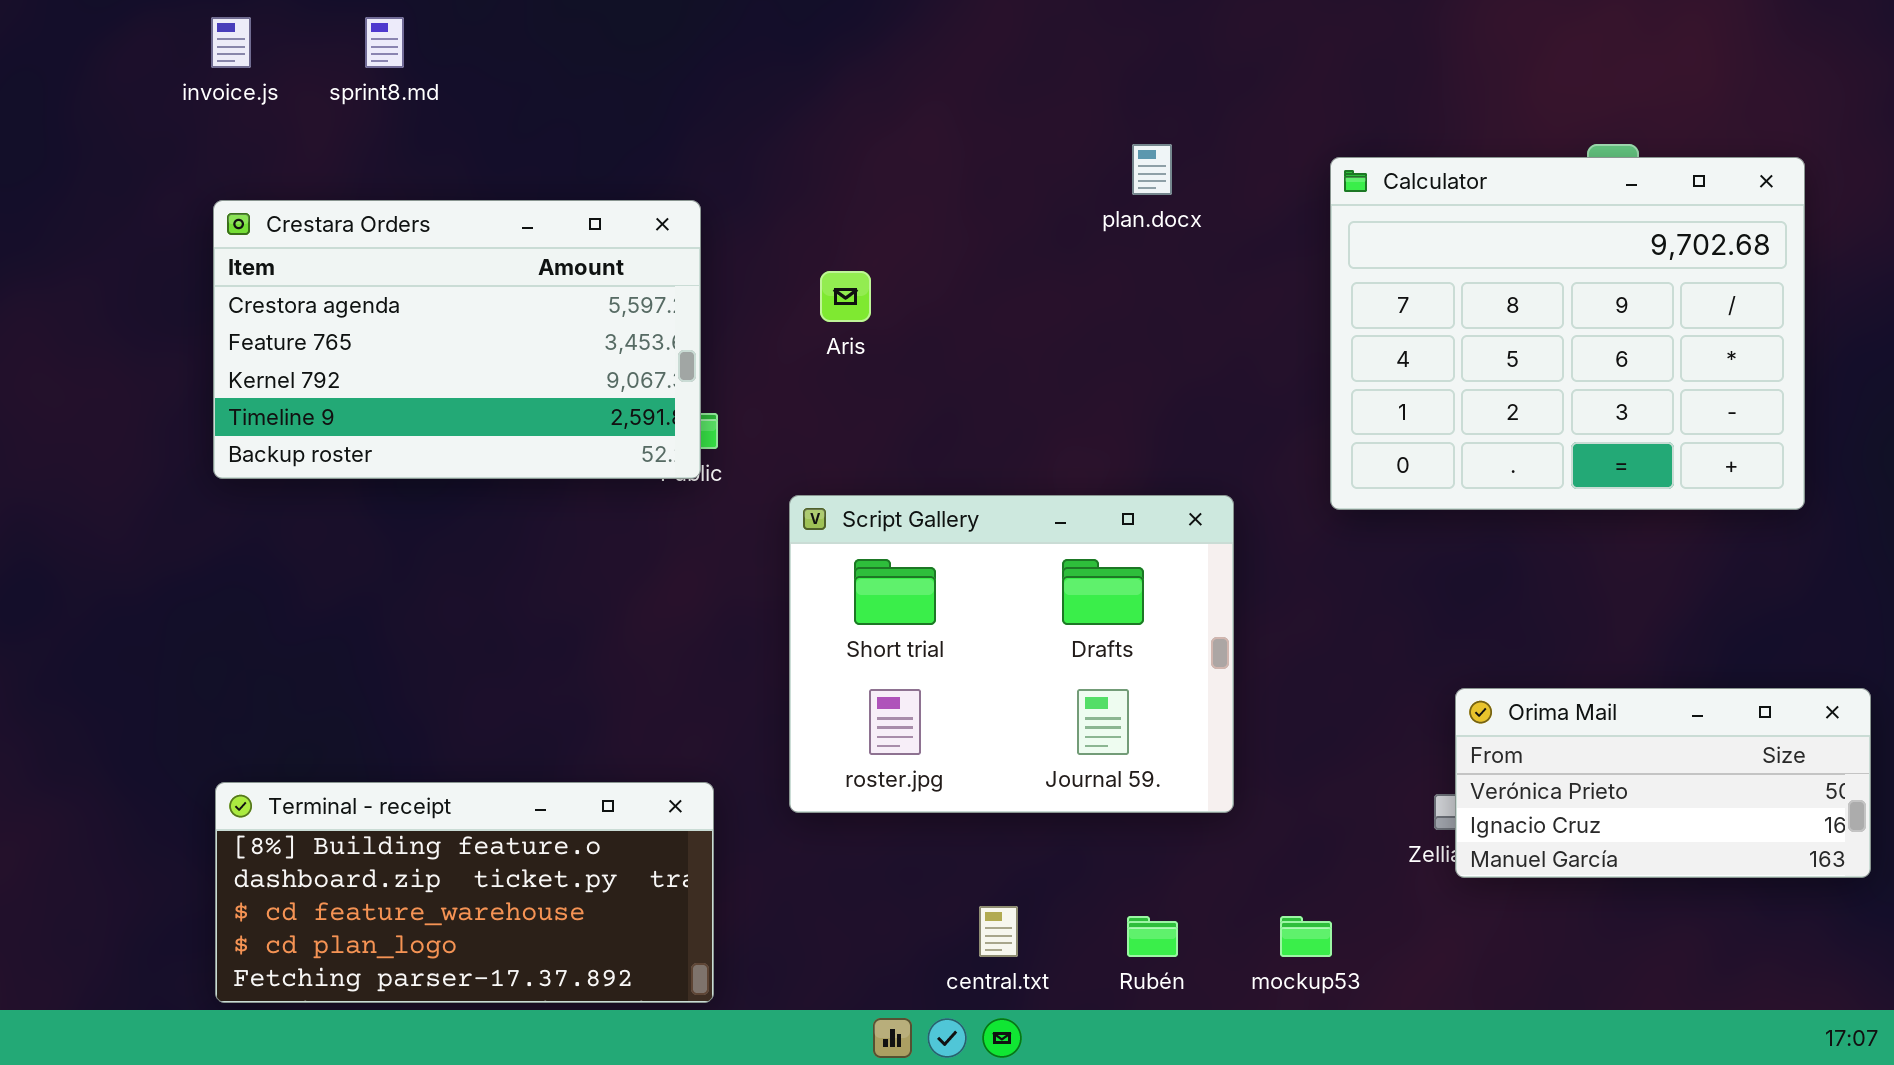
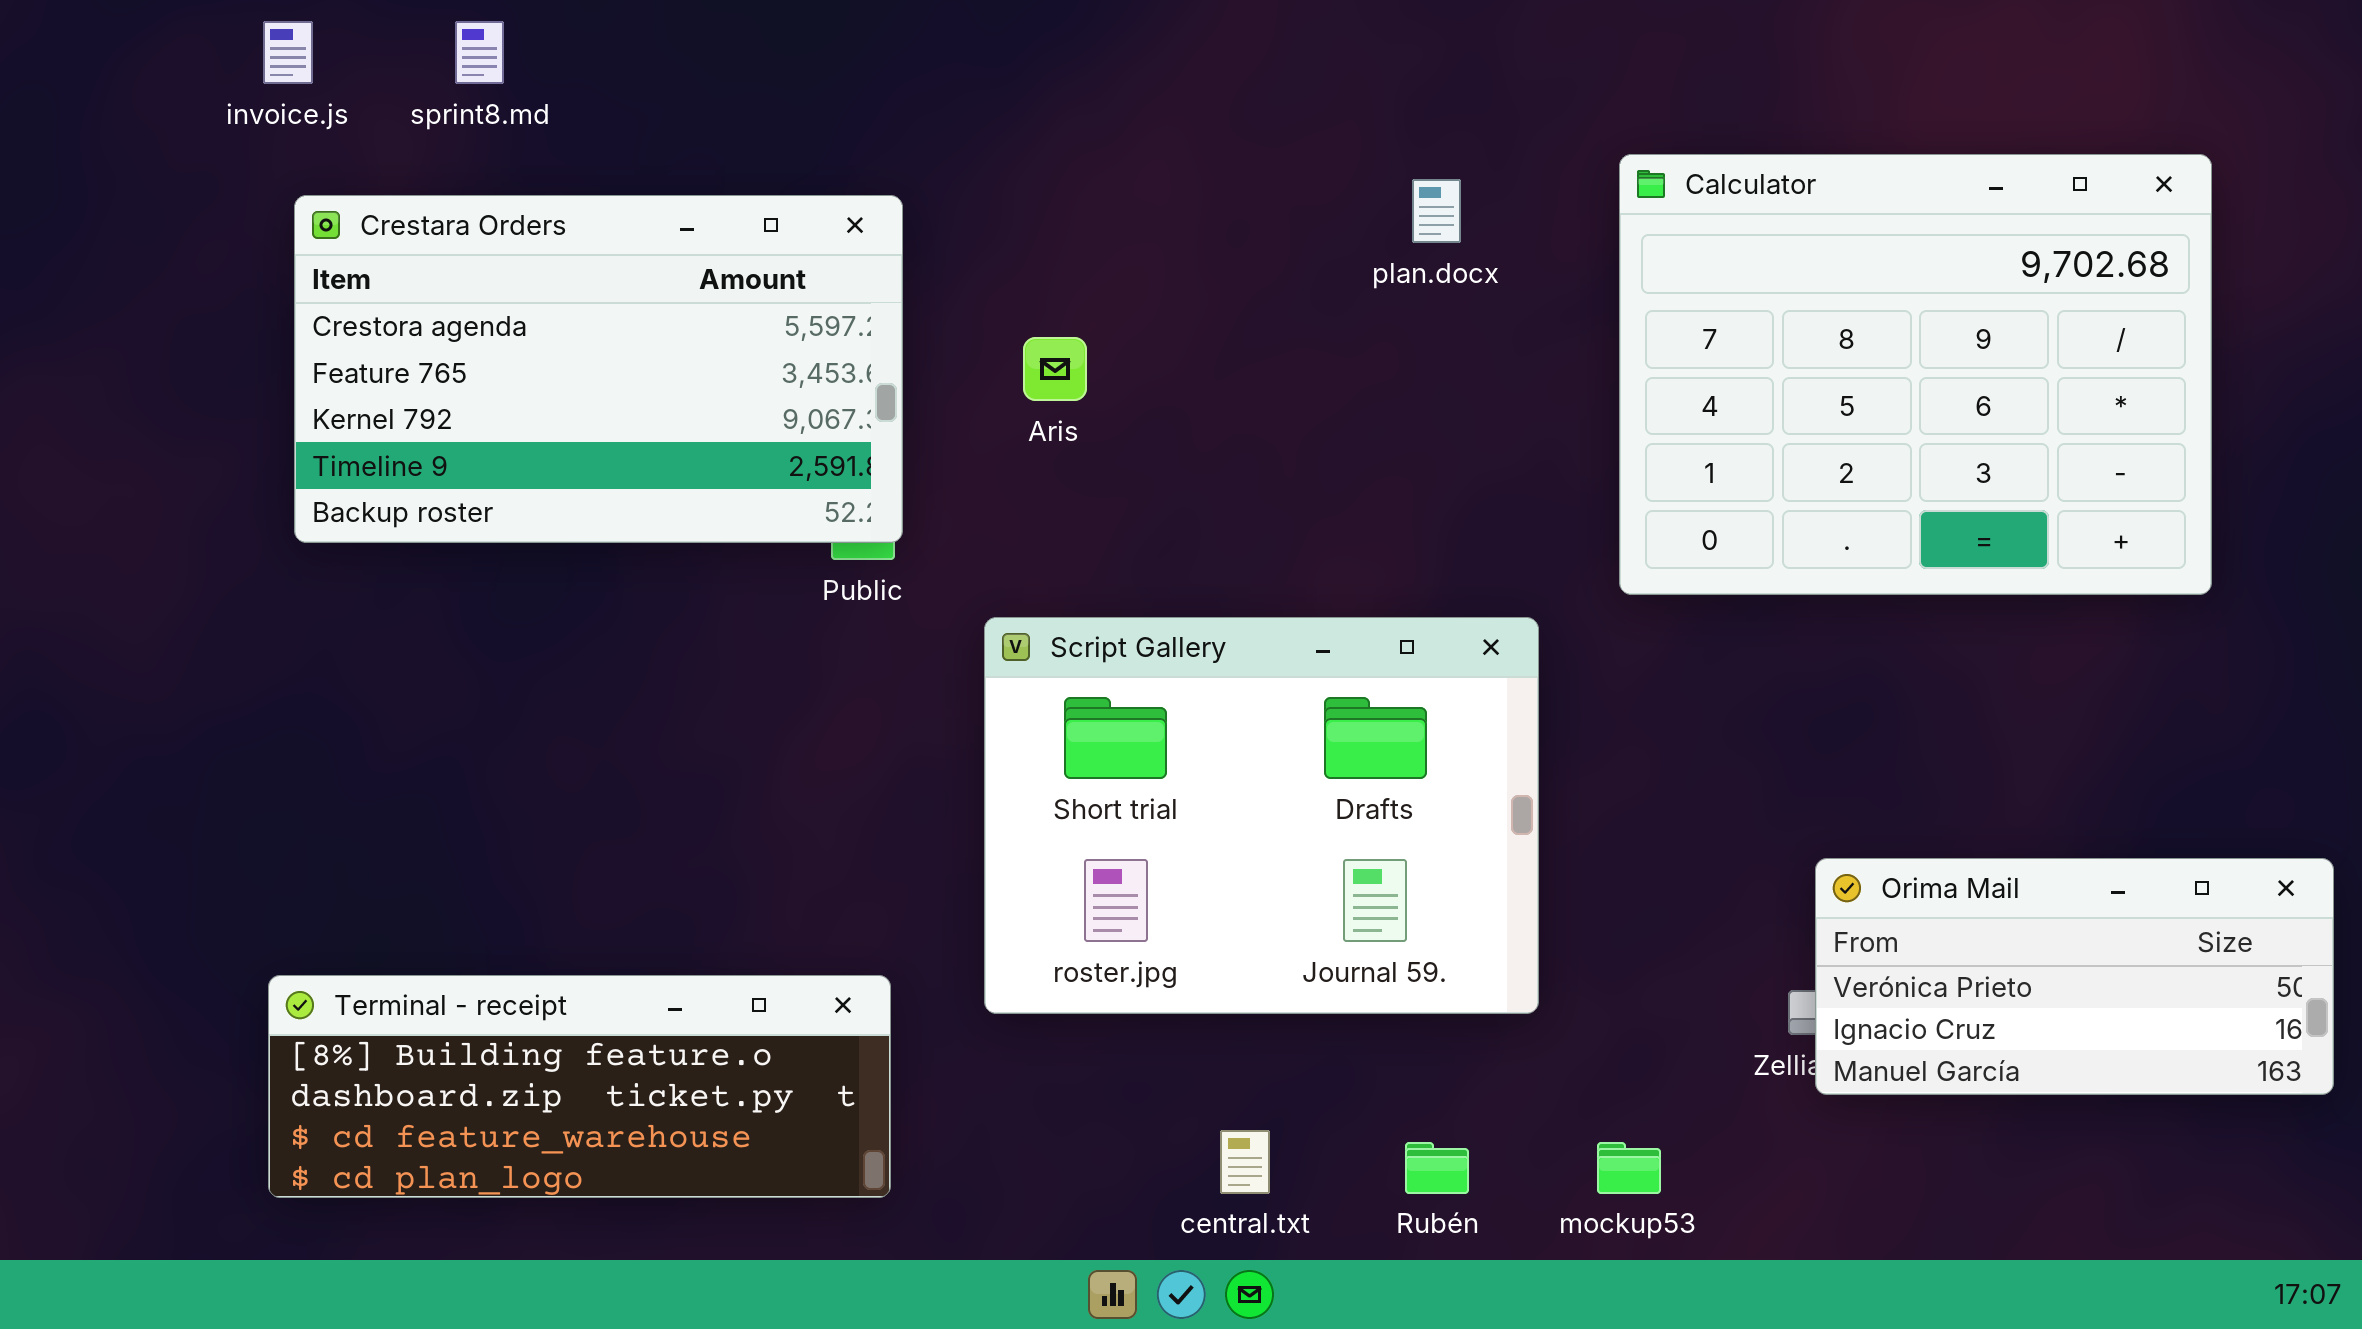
Calculator: [1330,157,1805,510] -> [1619,154,2212,595], moved
Crestara Orders: [213,200,701,479] -> [294,195,903,543], moved
Terminal - receipt: [215,782,714,1003] -> [268,975,891,1198], resized

